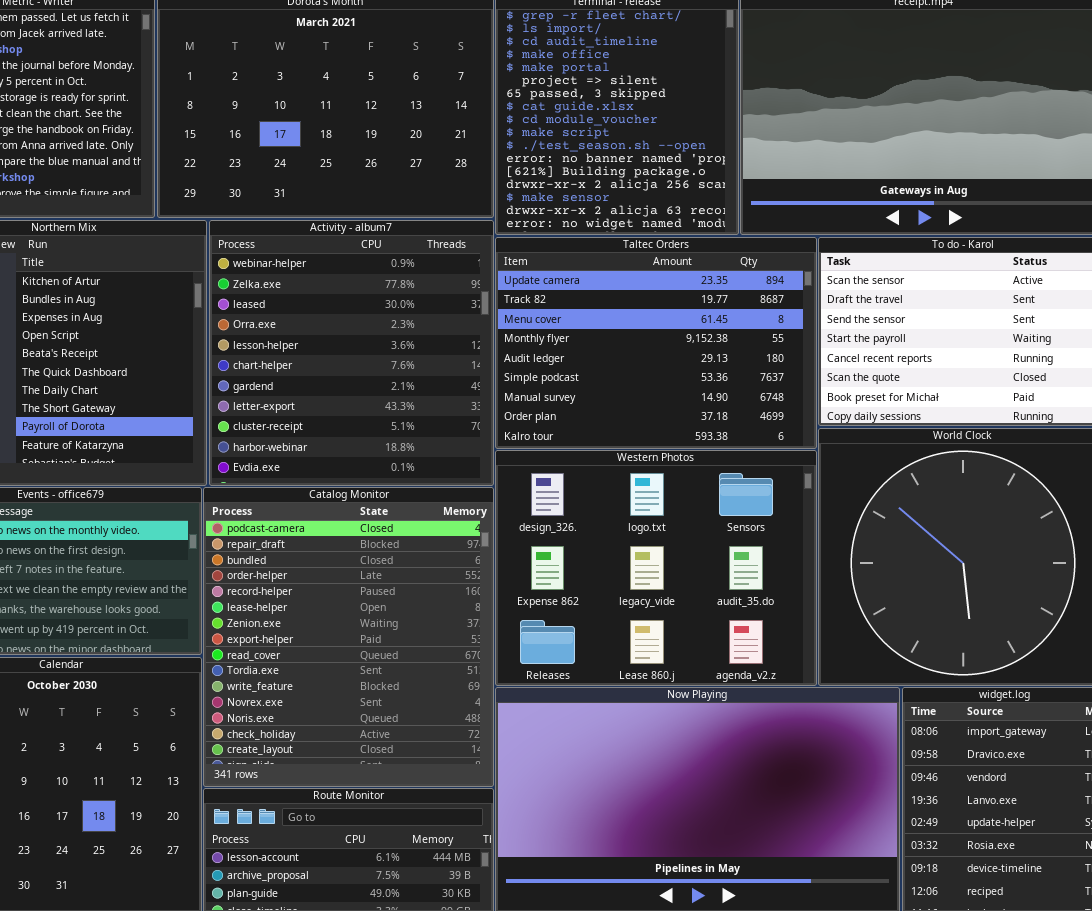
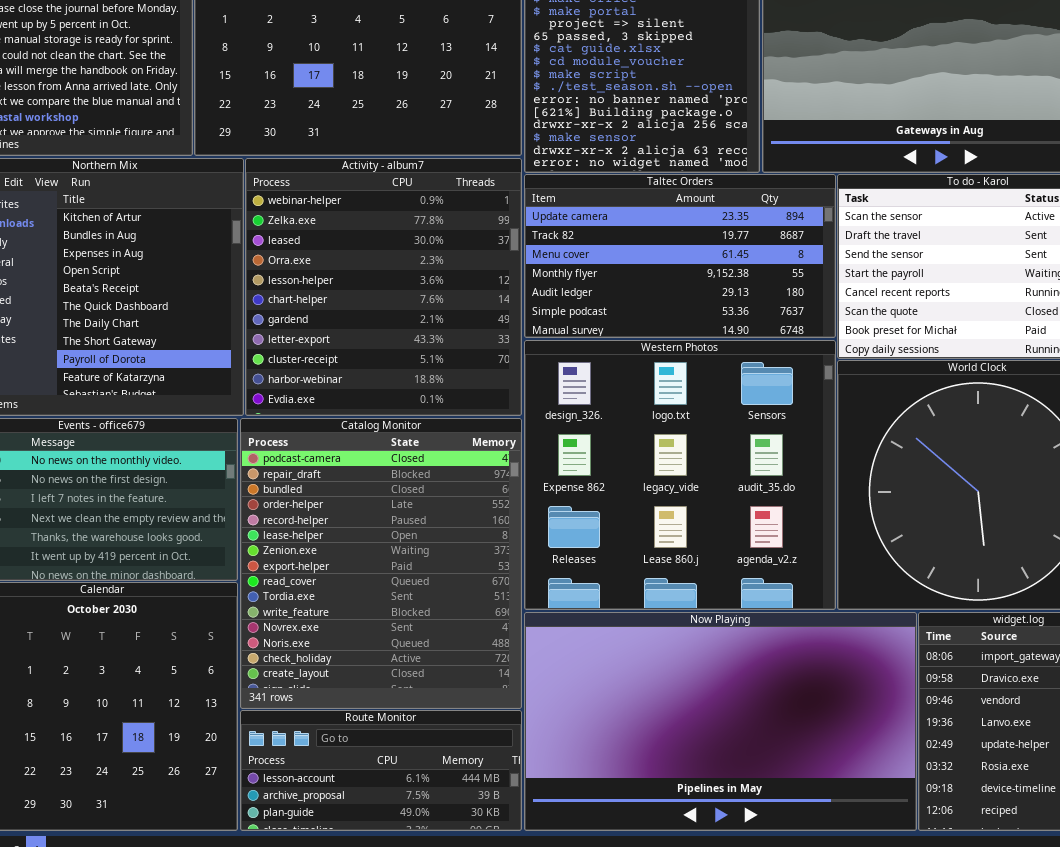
Taltec Orders: [495,237,817,449] -> [524,174,836,338], resized
Western Photos: [495,450,817,686] -> [524,340,836,610], resized

